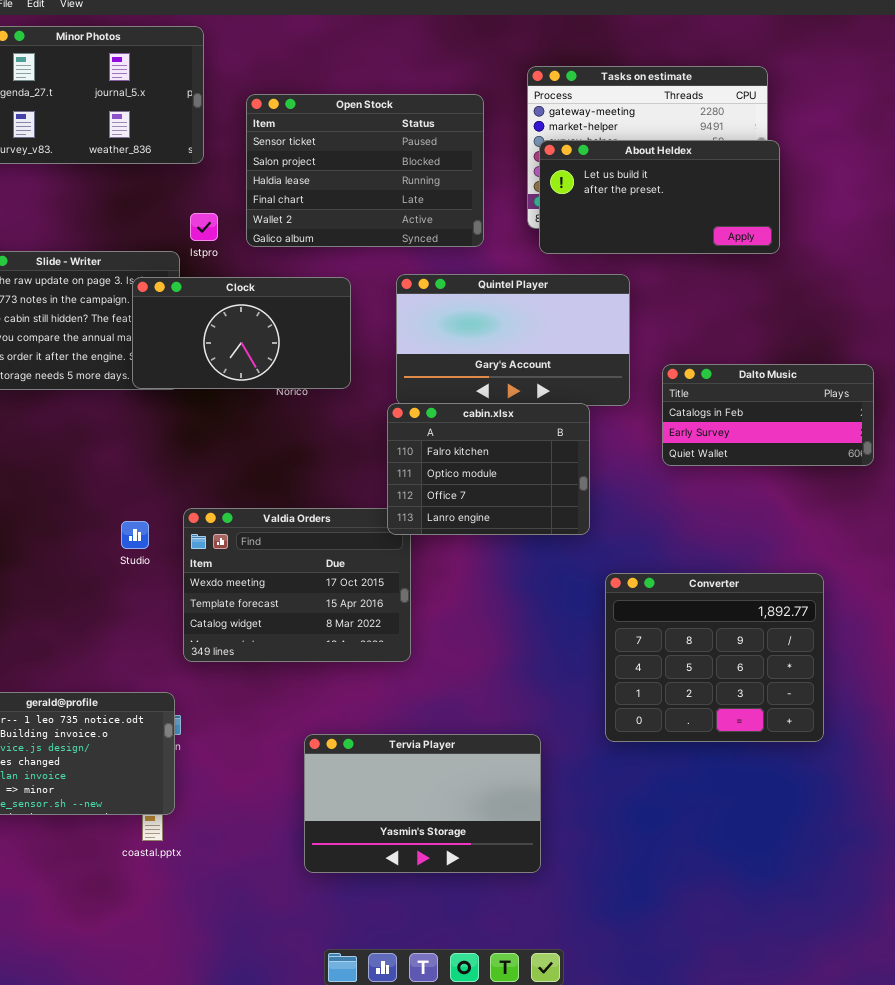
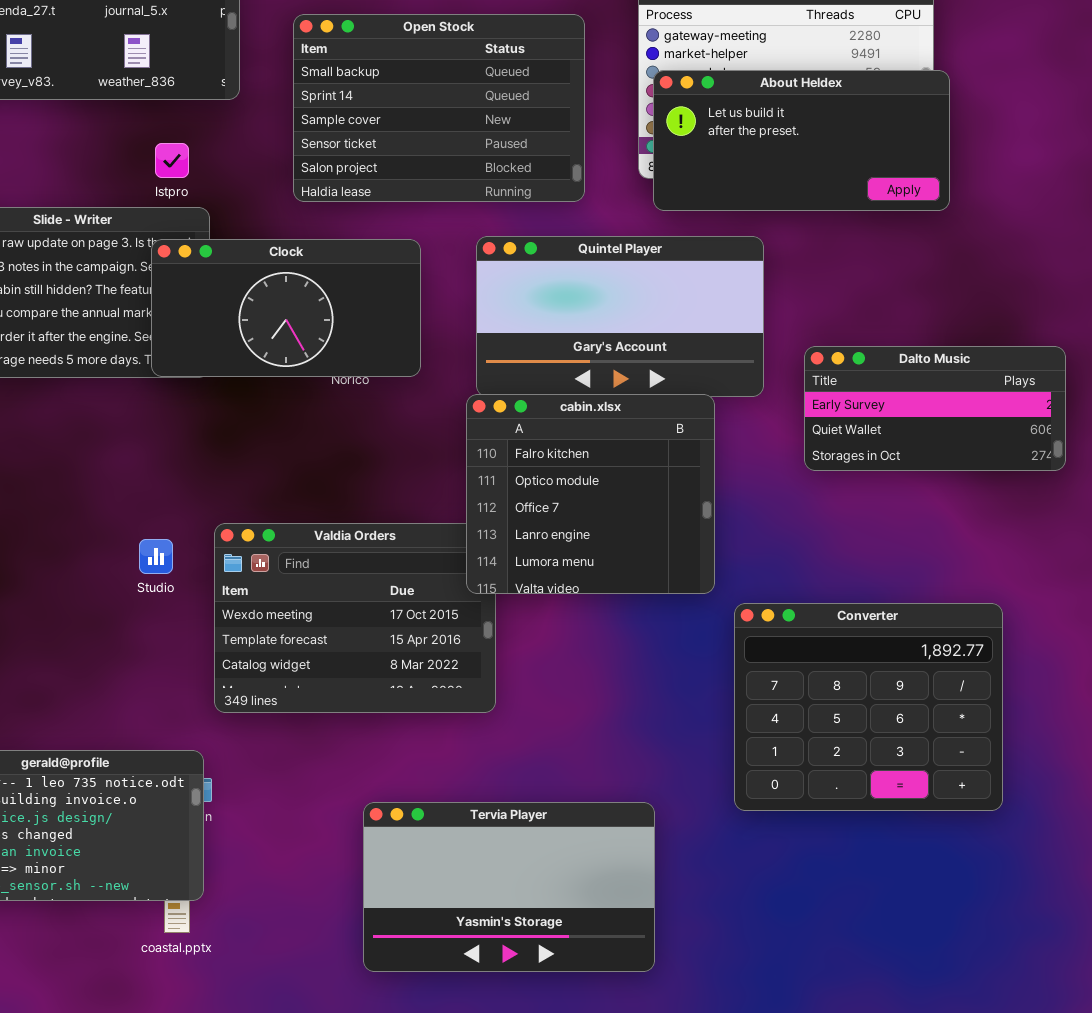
Open Stock: [246,94,484,247] -> [293,14,585,202], scrolled up 3 rows
Istpro: [190,213,218,241] -> [155,143,189,178], moved
Dalto Music: [662,364,874,466] -> [804,346,1066,471], scrolled down 1 row
cabin.xlsx: [387,403,590,535] -> [466,394,715,594], resized

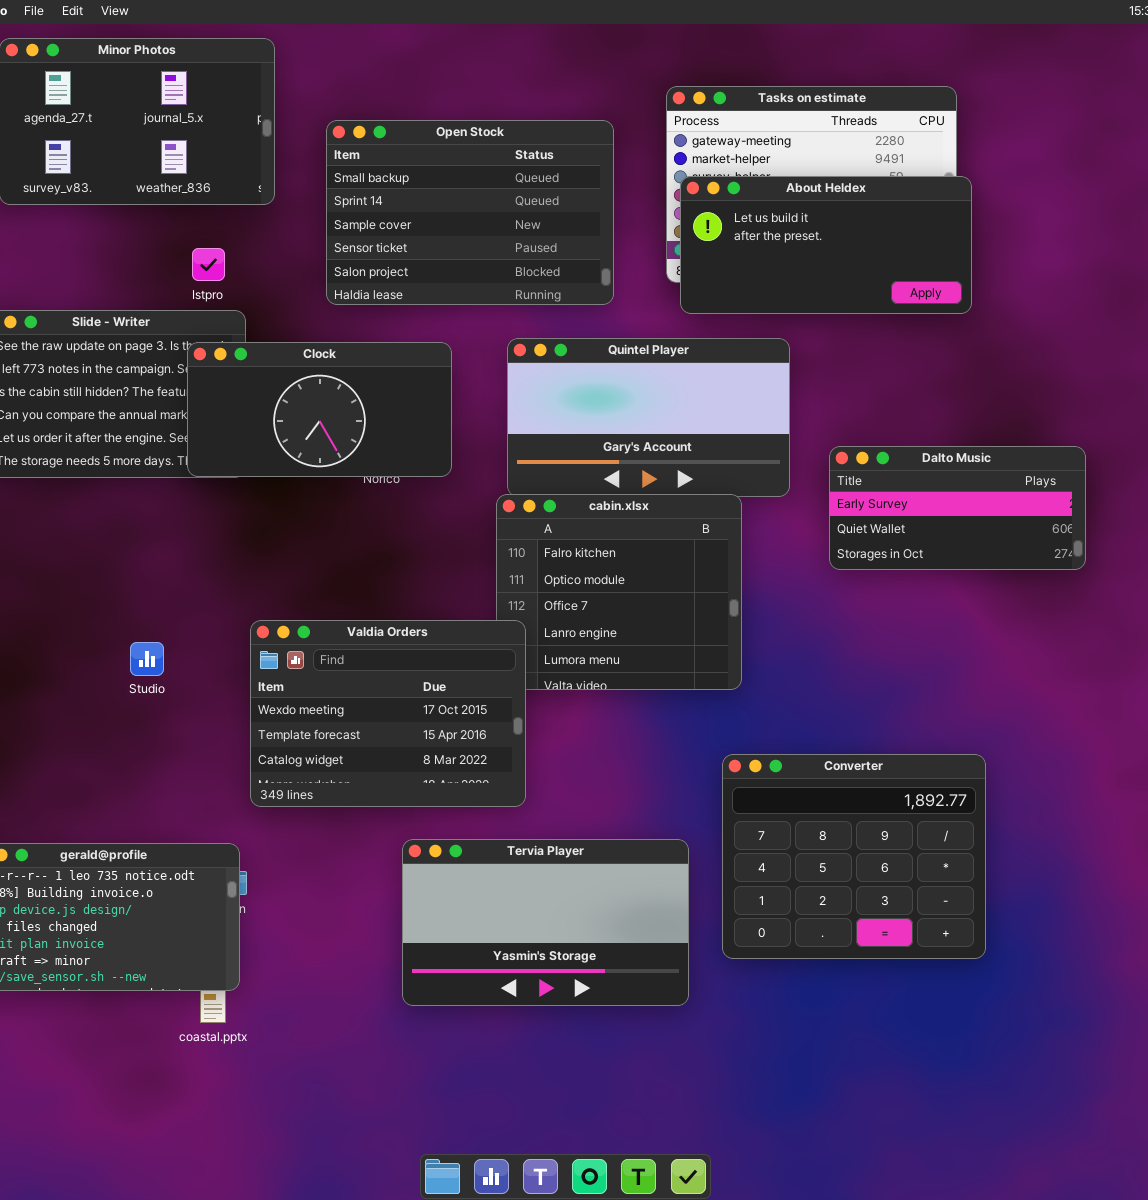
Valdia Orders: [214,523,496,713] -> [250,620,526,807], raised
Studio: [139,539,173,574] -> [130,642,164,676], moved
Converter: [734,603,1003,811] -> [722,754,986,959], moved
Tervia Player: [363,802,655,972] -> [402,839,689,1006], moved

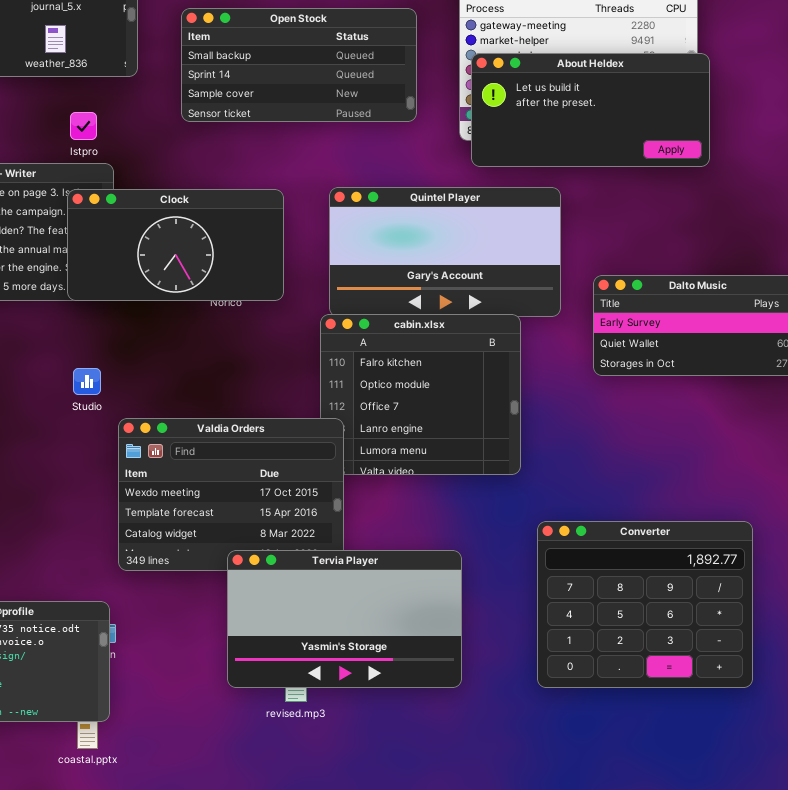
Open Stock: [326,120,614,305] -> [181,8,417,122], resized
Studio: [130,642,164,676] -> [73,368,101,395], moved
Converter: [722,754,986,959] -> [537,521,753,688], moved
Tervia Player: [402,839,689,1006] -> [227,550,462,688], moved

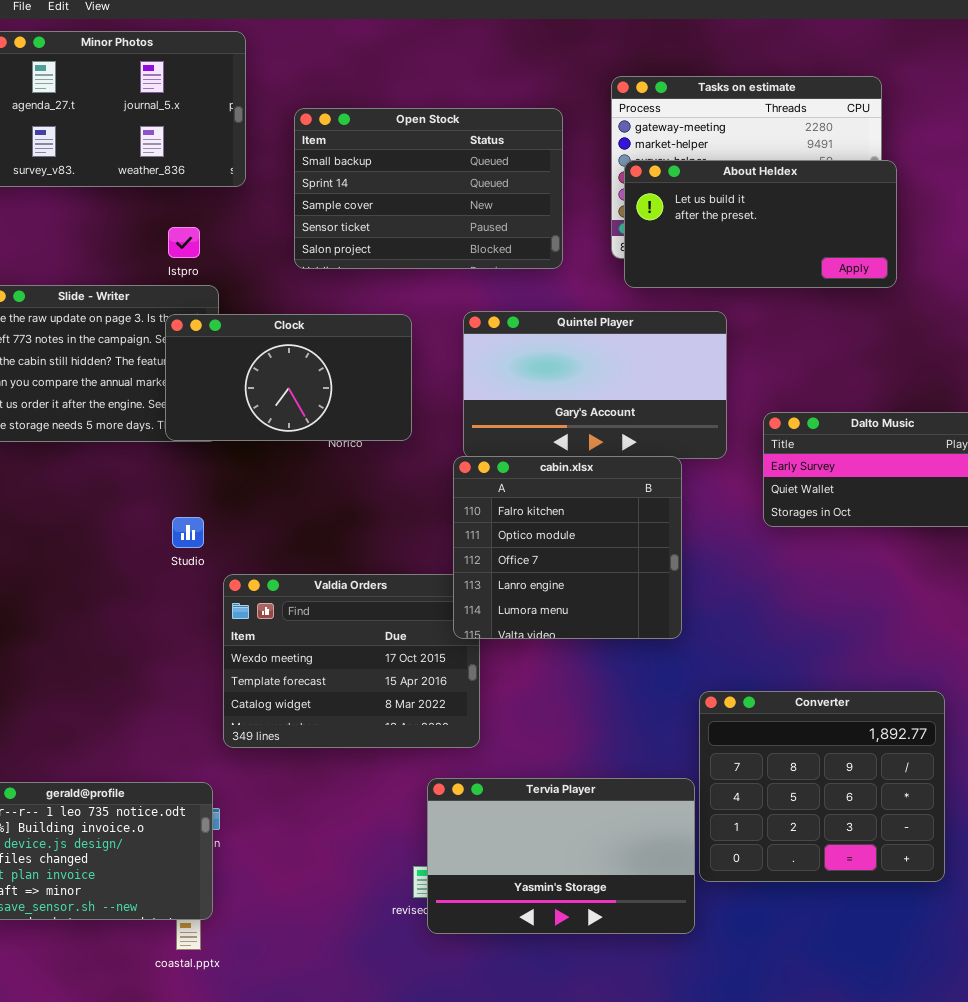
Open Stock: [181,8,417,122] -> [294,108,563,269], resized
cabin.xlsx: [320,314,521,475] -> [453,456,682,639], raised
Tervia Player: [227,550,462,688] -> [427,778,695,934], moved

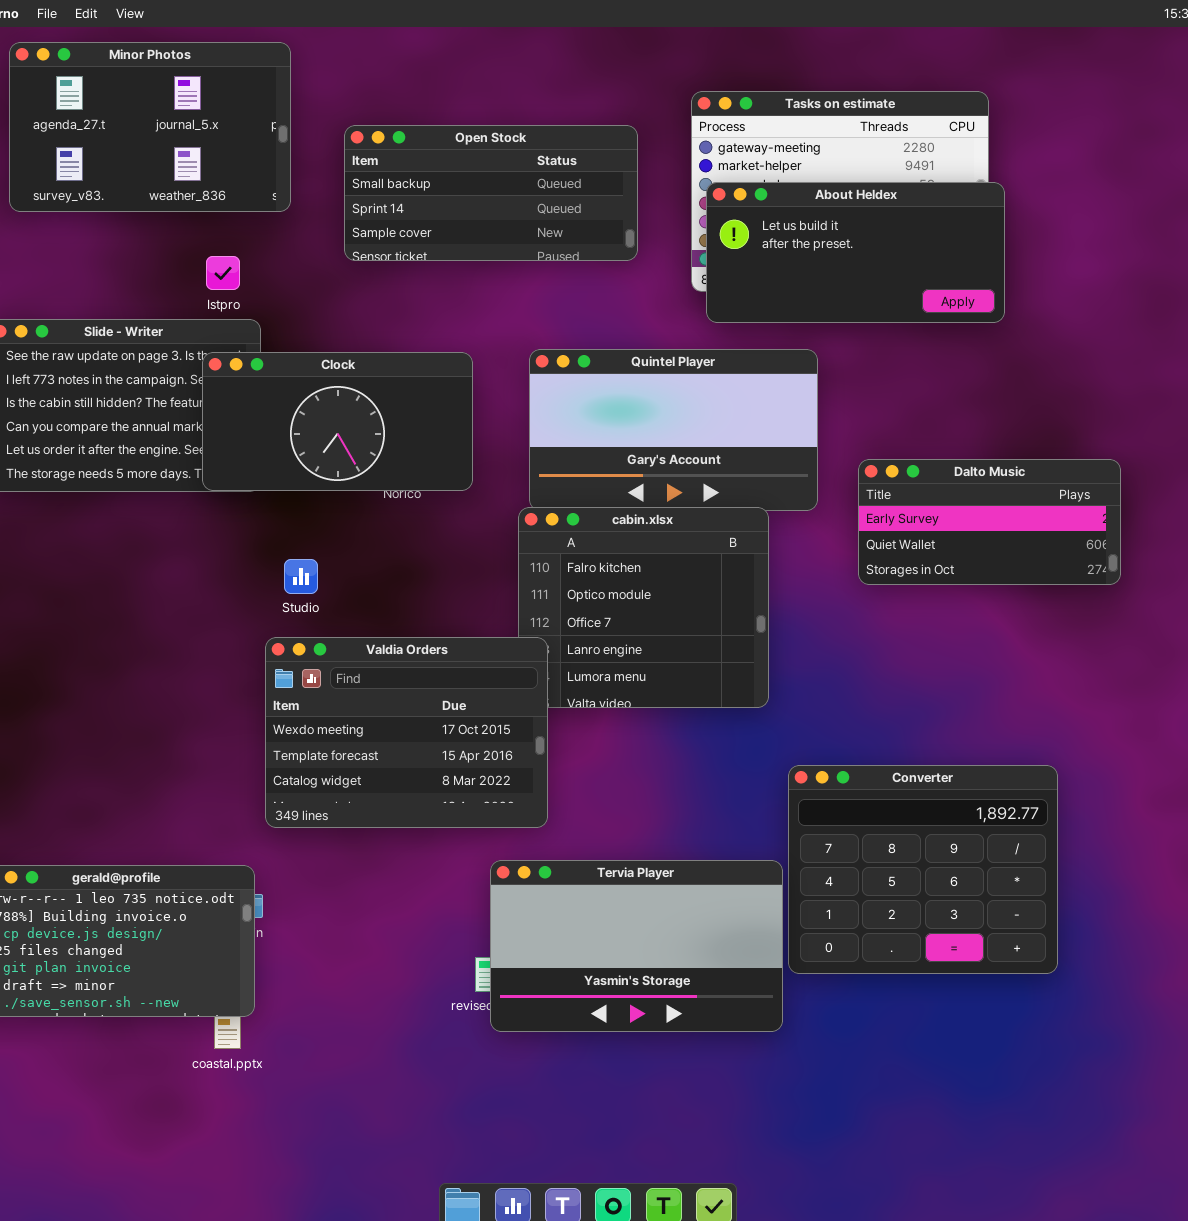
Open Stock: [294,108,563,269] -> [344,125,638,261], resized
Studio: [172,517,204,548] -> [284,559,318,594], moved
Valdia Orders: [223,574,480,748] -> [265,637,548,828], raised

